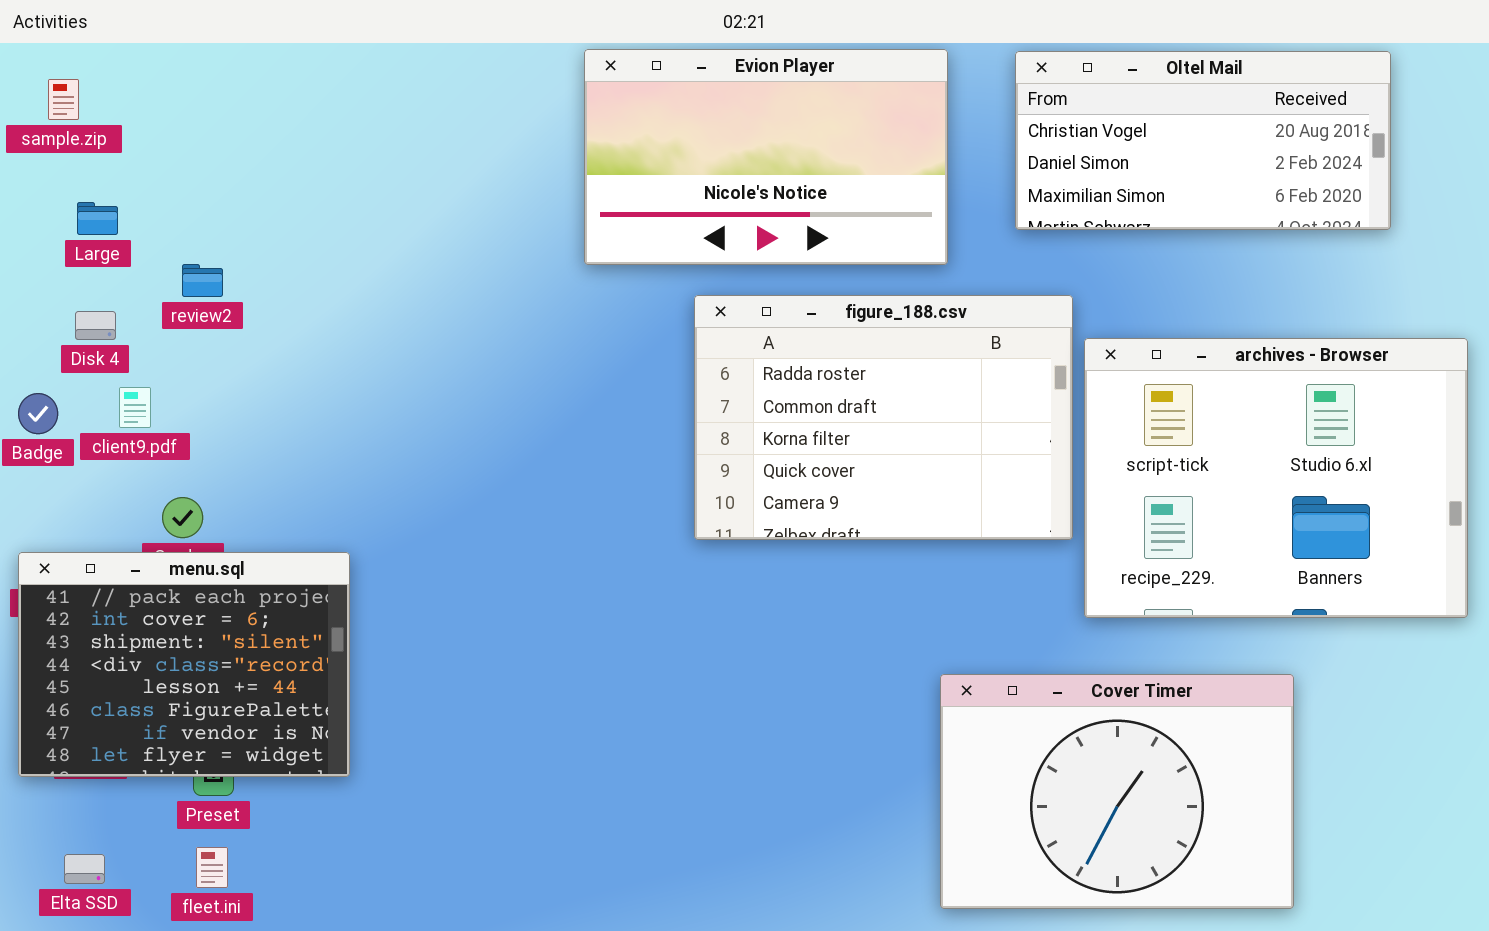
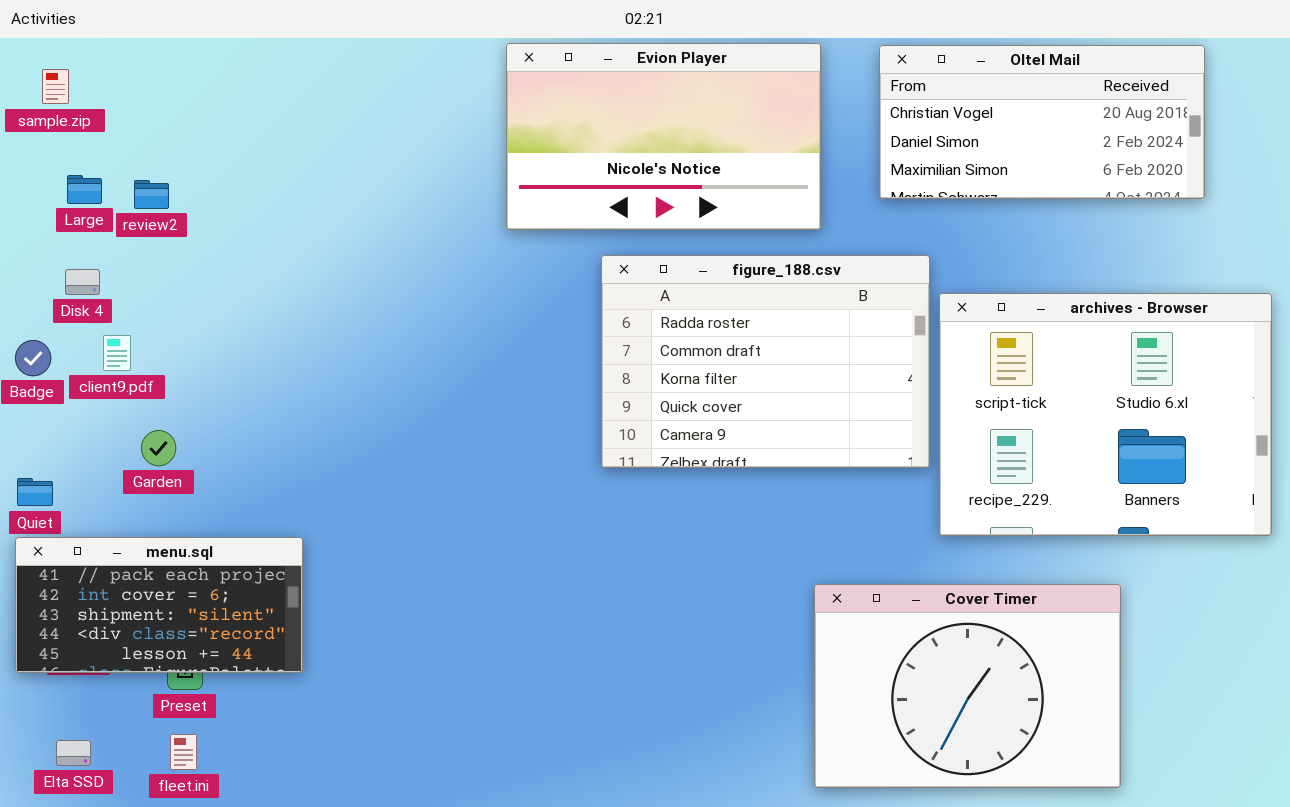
review2: [182,264,223,297] -> [134,180,169,209], moved
menu.sql: [18,552,350,777] -> [15,537,303,673], resized

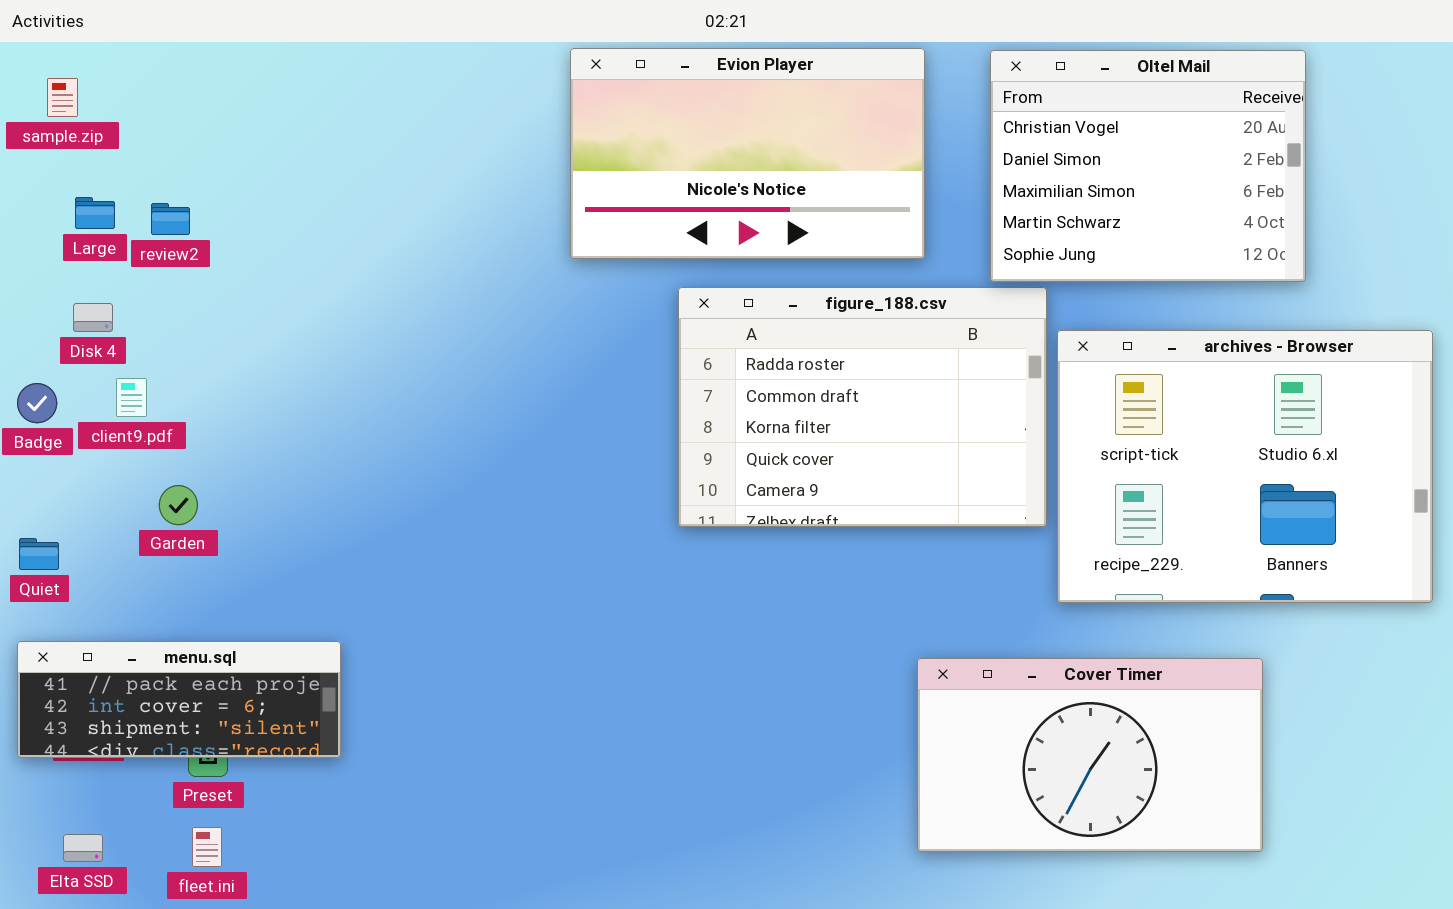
Oltel Mail: [879,45,1205,199] -> [990,50,1306,282], resized
menu.sql: [15,537,303,673] -> [17,641,341,758], resized
Cover Timer: [814,584,1121,788] -> [917,658,1263,852], resized

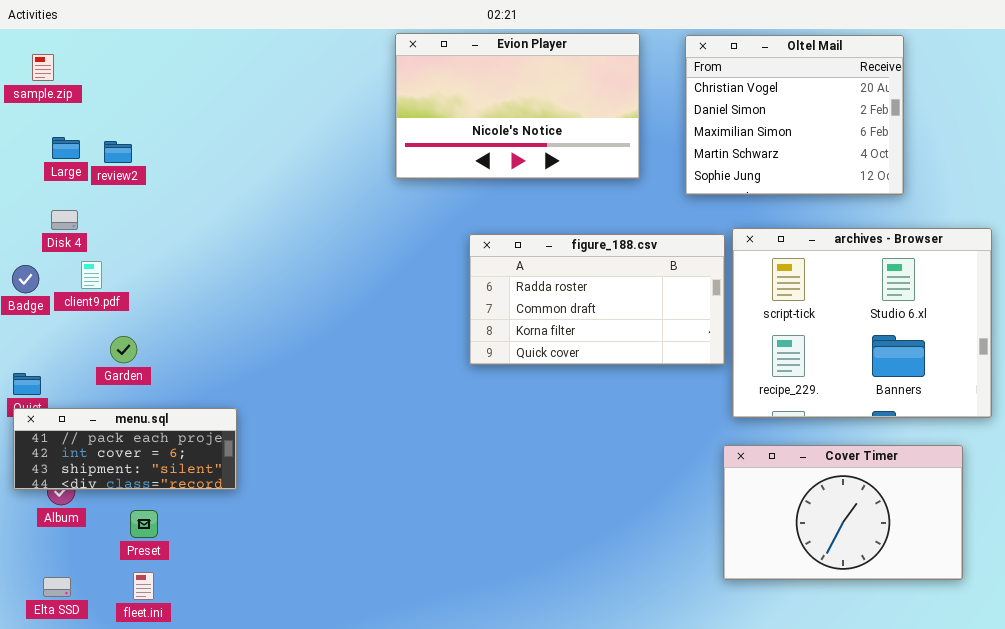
figure_188.csv: [678,287,1047,527] -> [469,234,725,365], resized
menu.sql: [17,641,341,758] -> [13,408,237,490], moved
Cover Timer: [917,658,1263,852] -> [723,445,963,580], moved

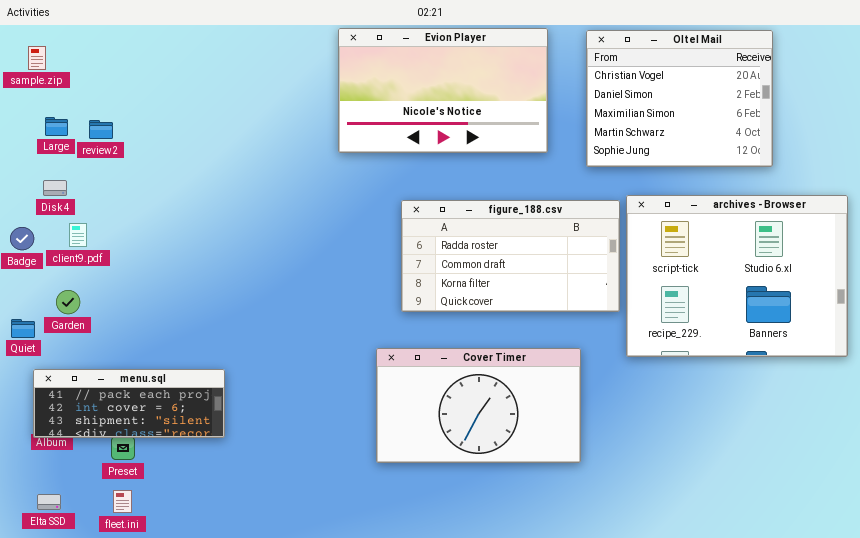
Garden: [110,336,137,363] -> [56,290,80,314], moved
menu.sql: [13,408,237,490] -> [33,369,225,438], moved
Cover Timer: [723,445,963,580] -> [376,348,581,463], moved

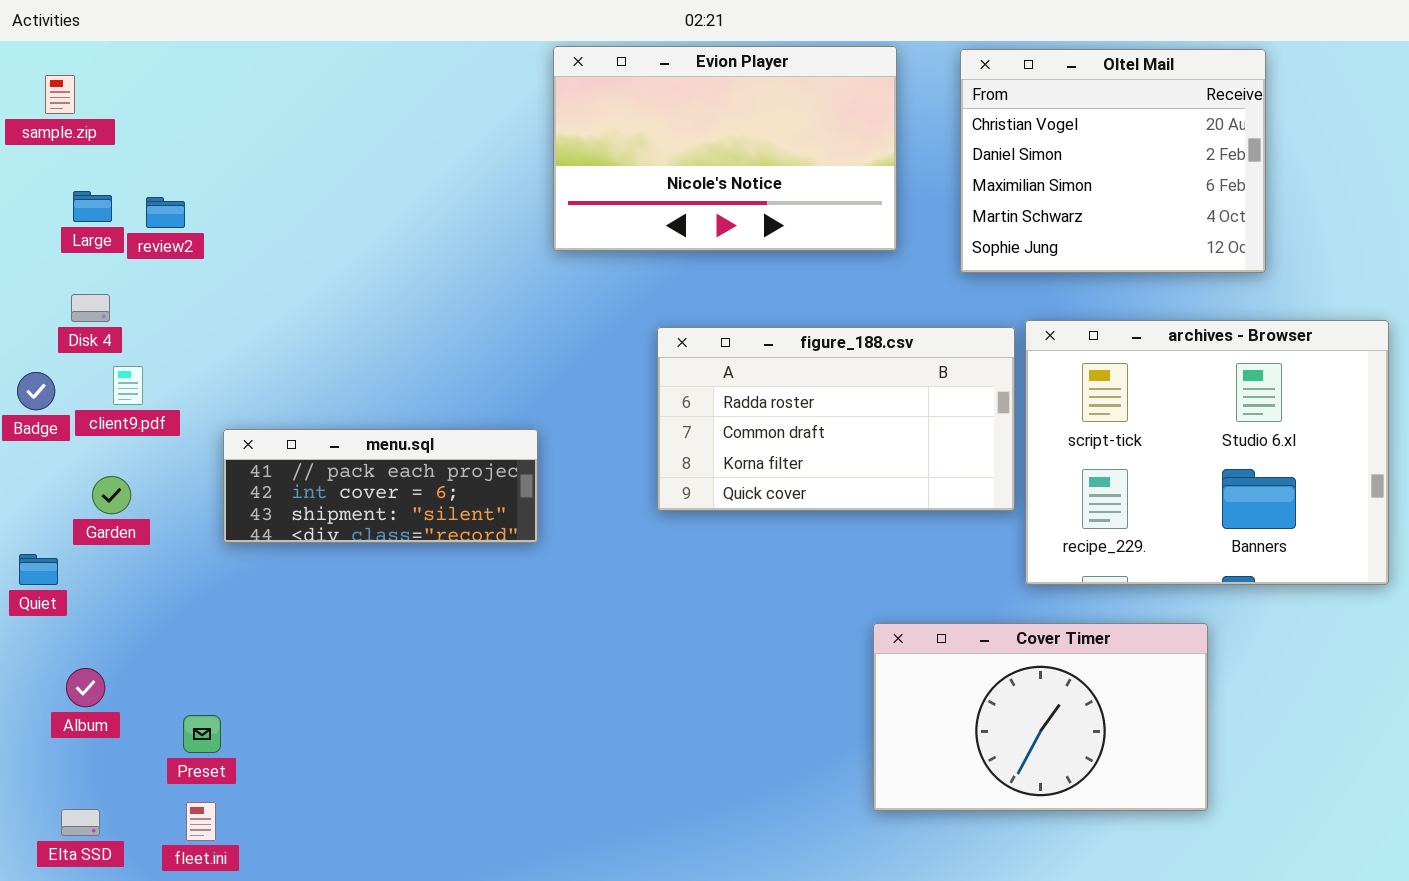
Quiet: [11,319,35,338] -> [19,554,58,585], moved
Cover Timer: [376,348,581,463] -> [873,623,1208,811], moved
menu.sql: [33,369,225,438] -> [223,429,538,543], moved

